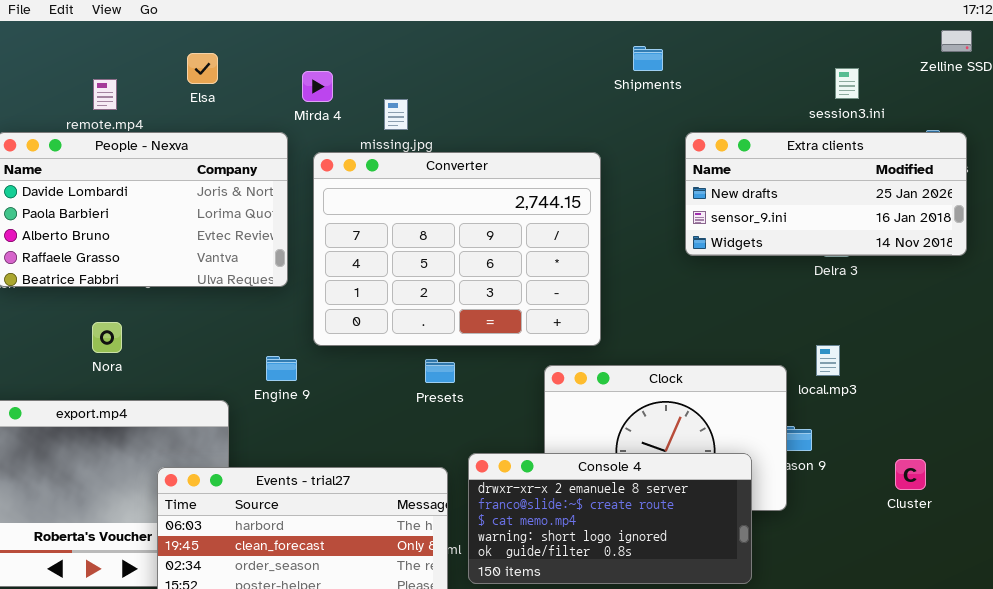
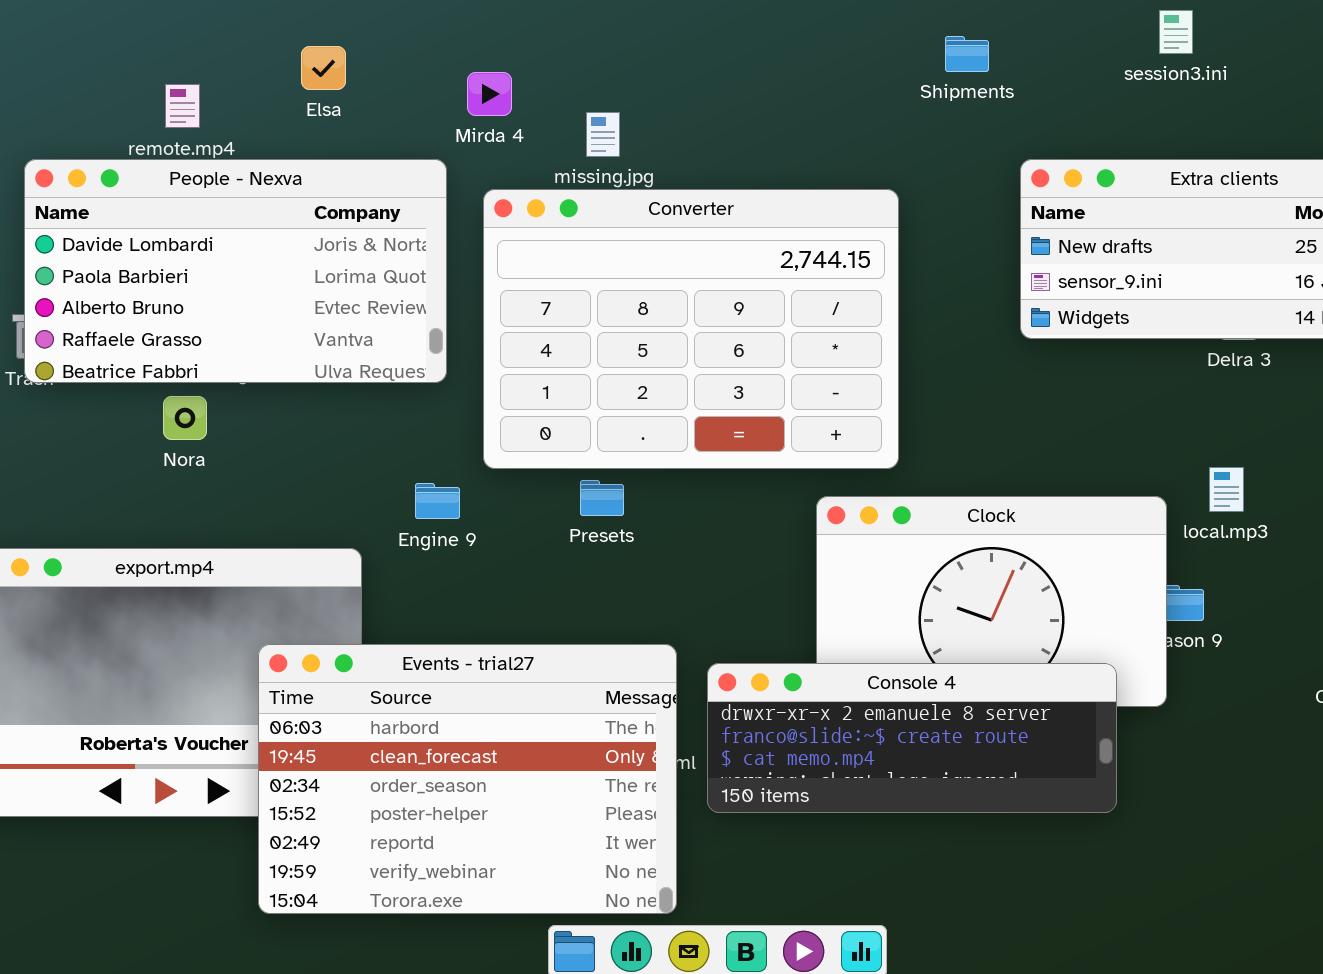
session3.ini: [835,68,859,99] -> [1159,10,1193,54], moved
Nora: [92,322,122,353] -> [163,396,207,440], moved
Presets: [425,359,455,383] -> [580,480,624,516], moved
Console 4: [468,453,752,584] -> [707,663,1117,813], resized

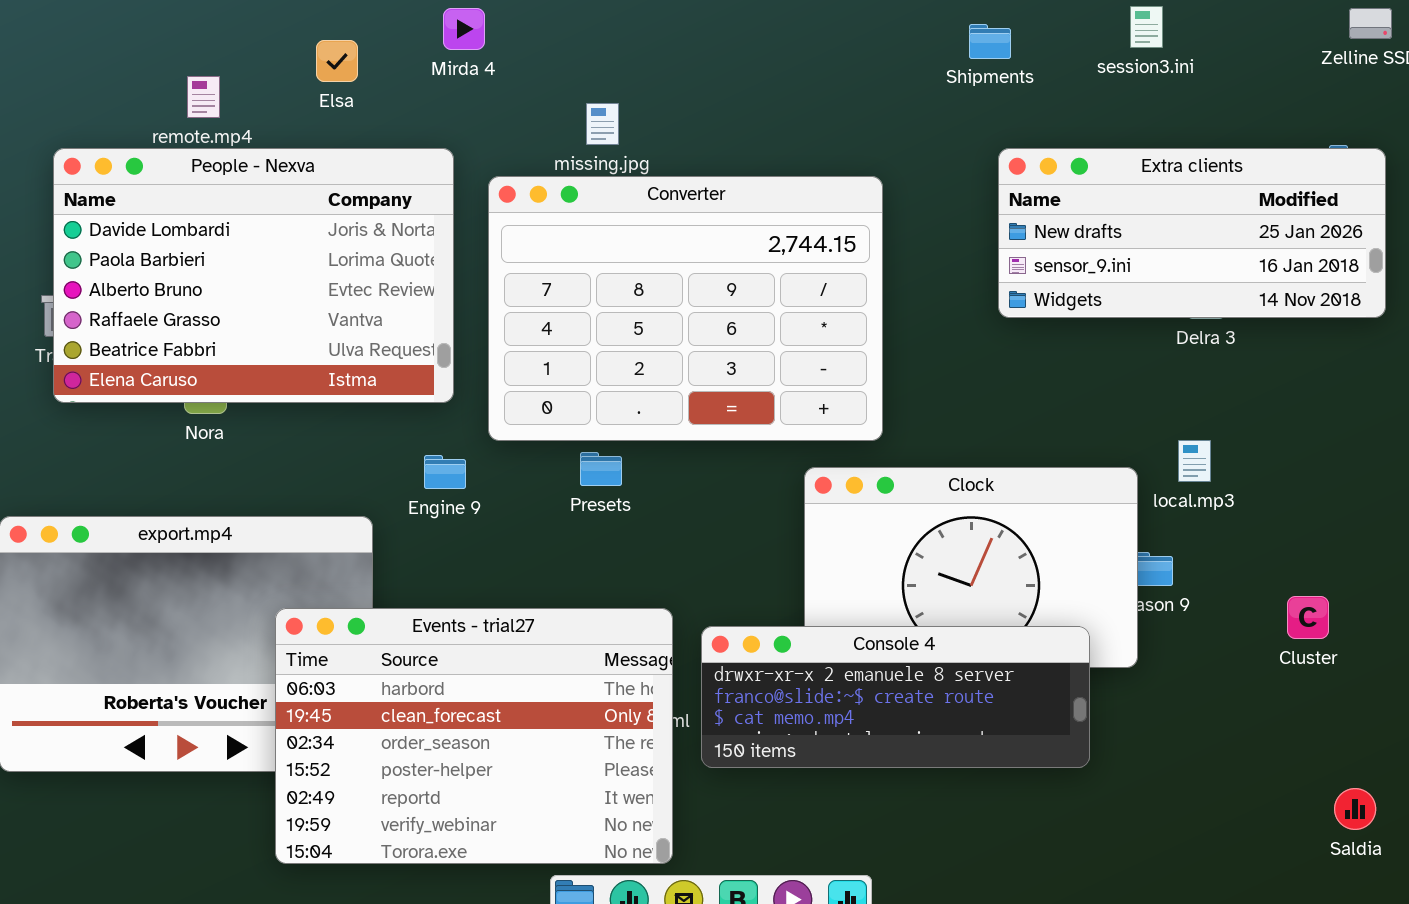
Shipments: [945,36,989,72] -> [969,24,1011,59], moved
Mirda 4: [467,72,512,116] -> [443,8,485,50], moved
People - Nexva: [24,159,447,383] -> [53,148,454,403], resized

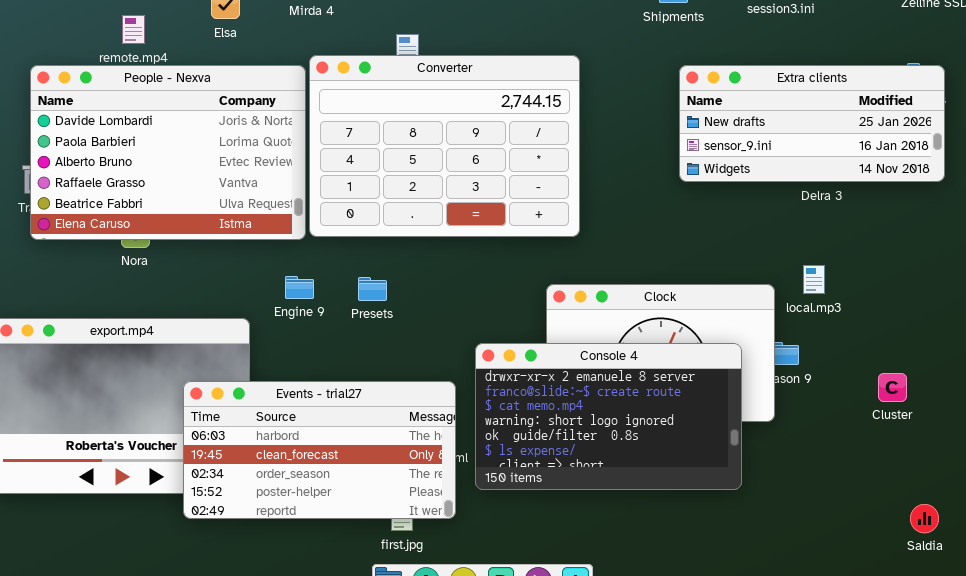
Converter: [488,176,883,441] -> [309,55,580,237], moved
Presets: [580,452,622,486] -> [358,277,387,301], moved
Events - trial27: [275,608,673,864] -> [183,381,456,519], resized
Console 4: [701,626,1090,768] -> [475,343,742,490], resized

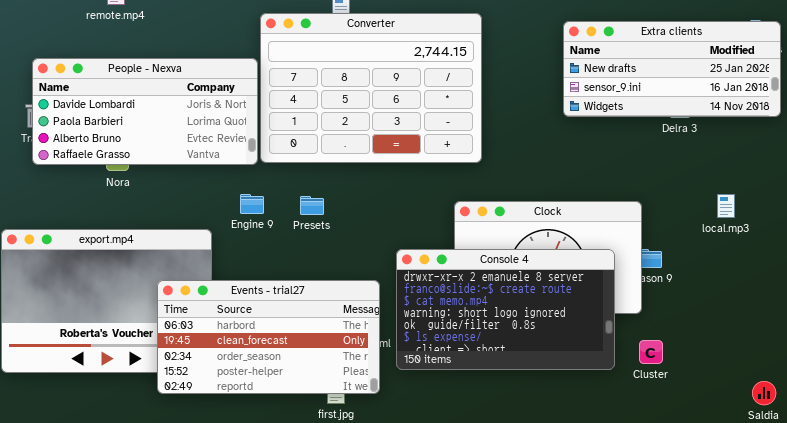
People - Nexva: [30,65,306,240] -> [32,58,258,165], resized
local.mp3: [803,265,825,294] -> [717,194,735,218], moved
Cluster: [878,373,907,402] -> [639,340,663,364], moved

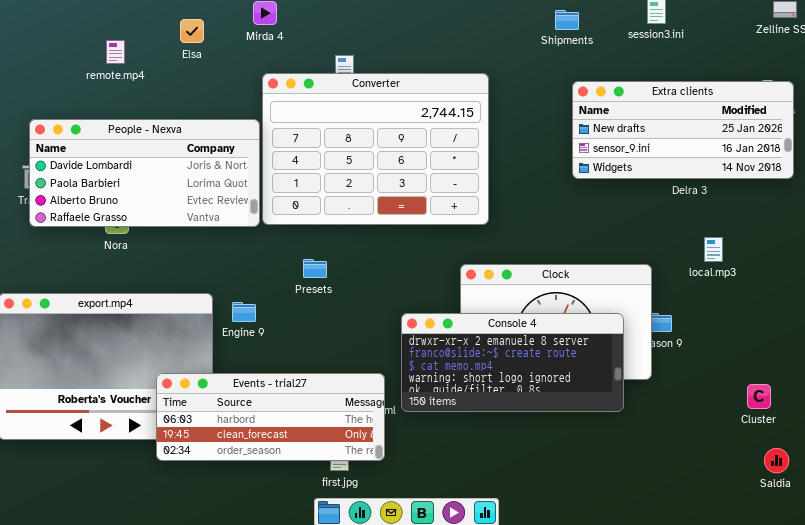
local.mp3: [717,194,735,218] -> [704,237,723,262], moved
Engine 9: [240,194,264,214] -> [232,302,256,322], moved
Console 4: [396,249,615,370] -> [401,313,624,412], resized
Events - trial27: [157,280,380,394] -> [156,373,385,461], resized
Cluster: [639,340,663,364] -> [747,384,771,409], moved

